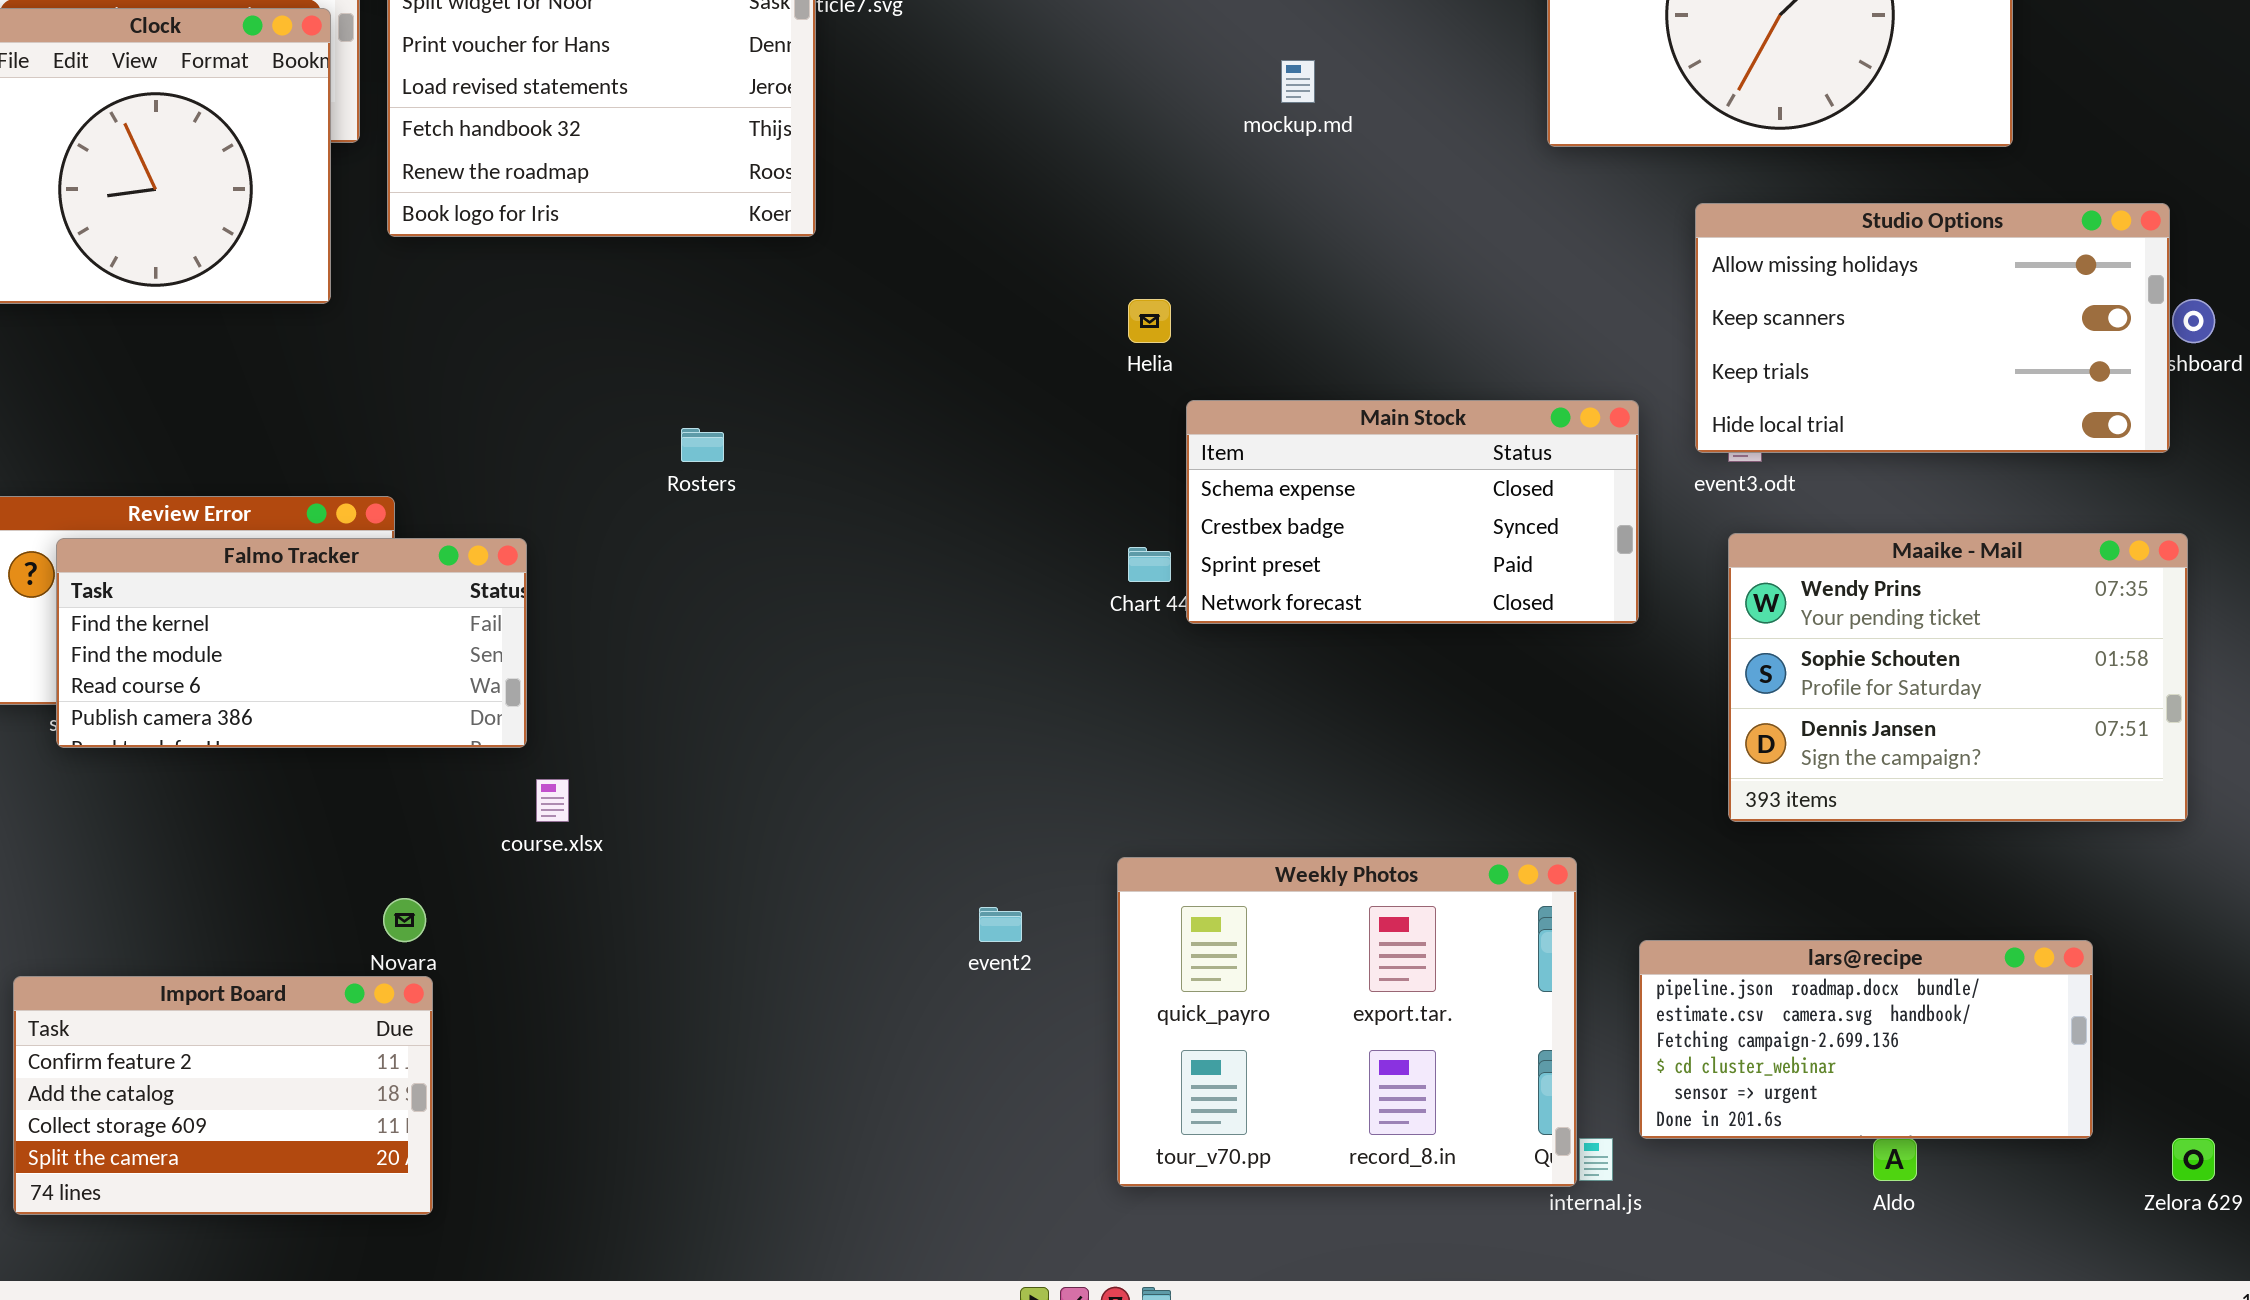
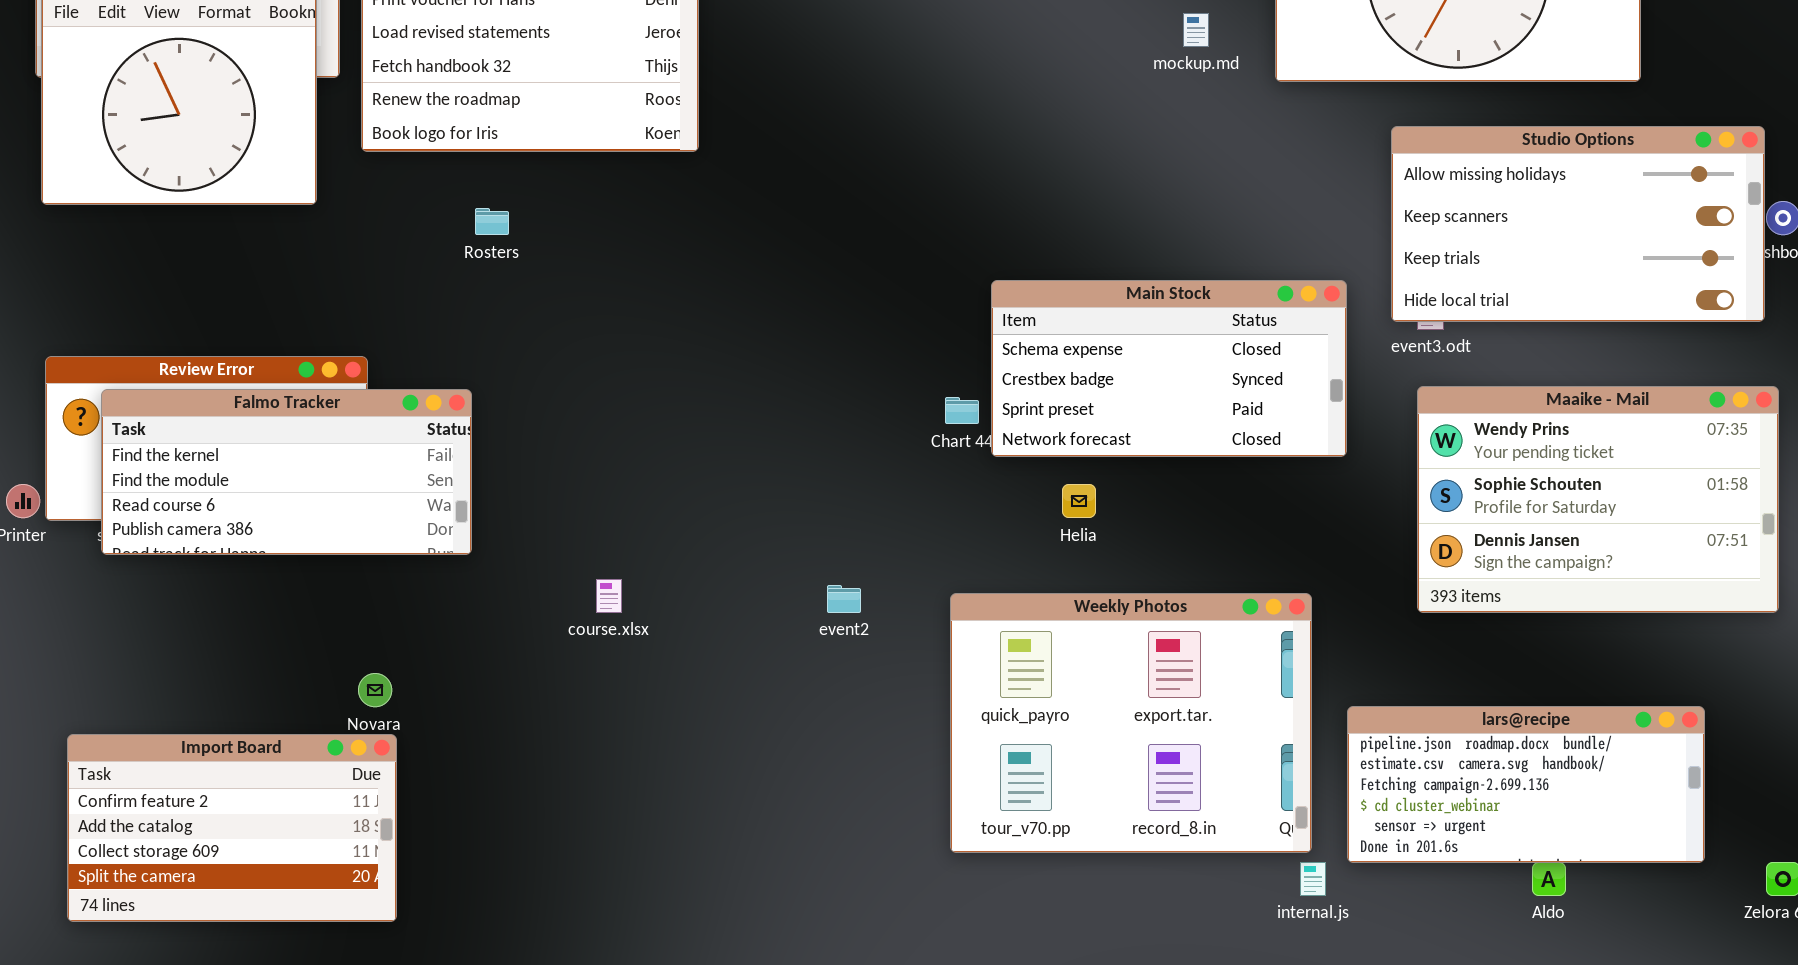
mockup.md: [1281,60,1315,103] -> [1183,13,1209,47], moved
Helia: [1128,299,1171,343] -> [1062,484,1096,518], moved
Rosters: [681,428,724,462] -> [475,208,509,235], moved
course.xlsx: [536,779,569,822] -> [596,579,622,613], moved
Weekly Photos: [1117,857,1577,1187] -> [950,593,1312,853], moved
event2: [979,907,1022,942] -> [827,585,861,613], moved

